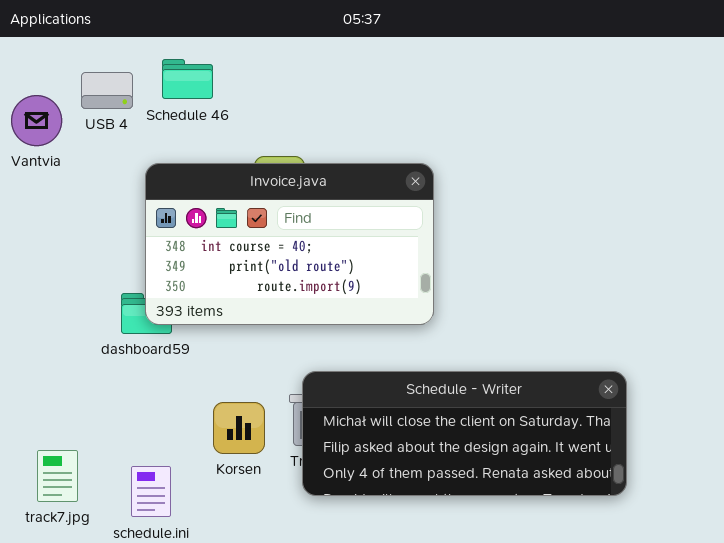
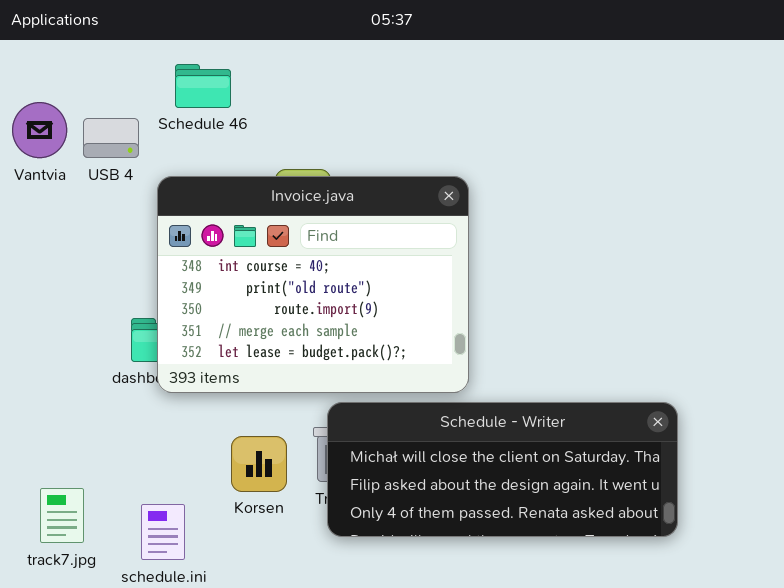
USB 4: [81,72,133,109] -> [83,118,139,158], moved
Invoice.java: [145,163,434,325] -> [157,176,469,393], resized

